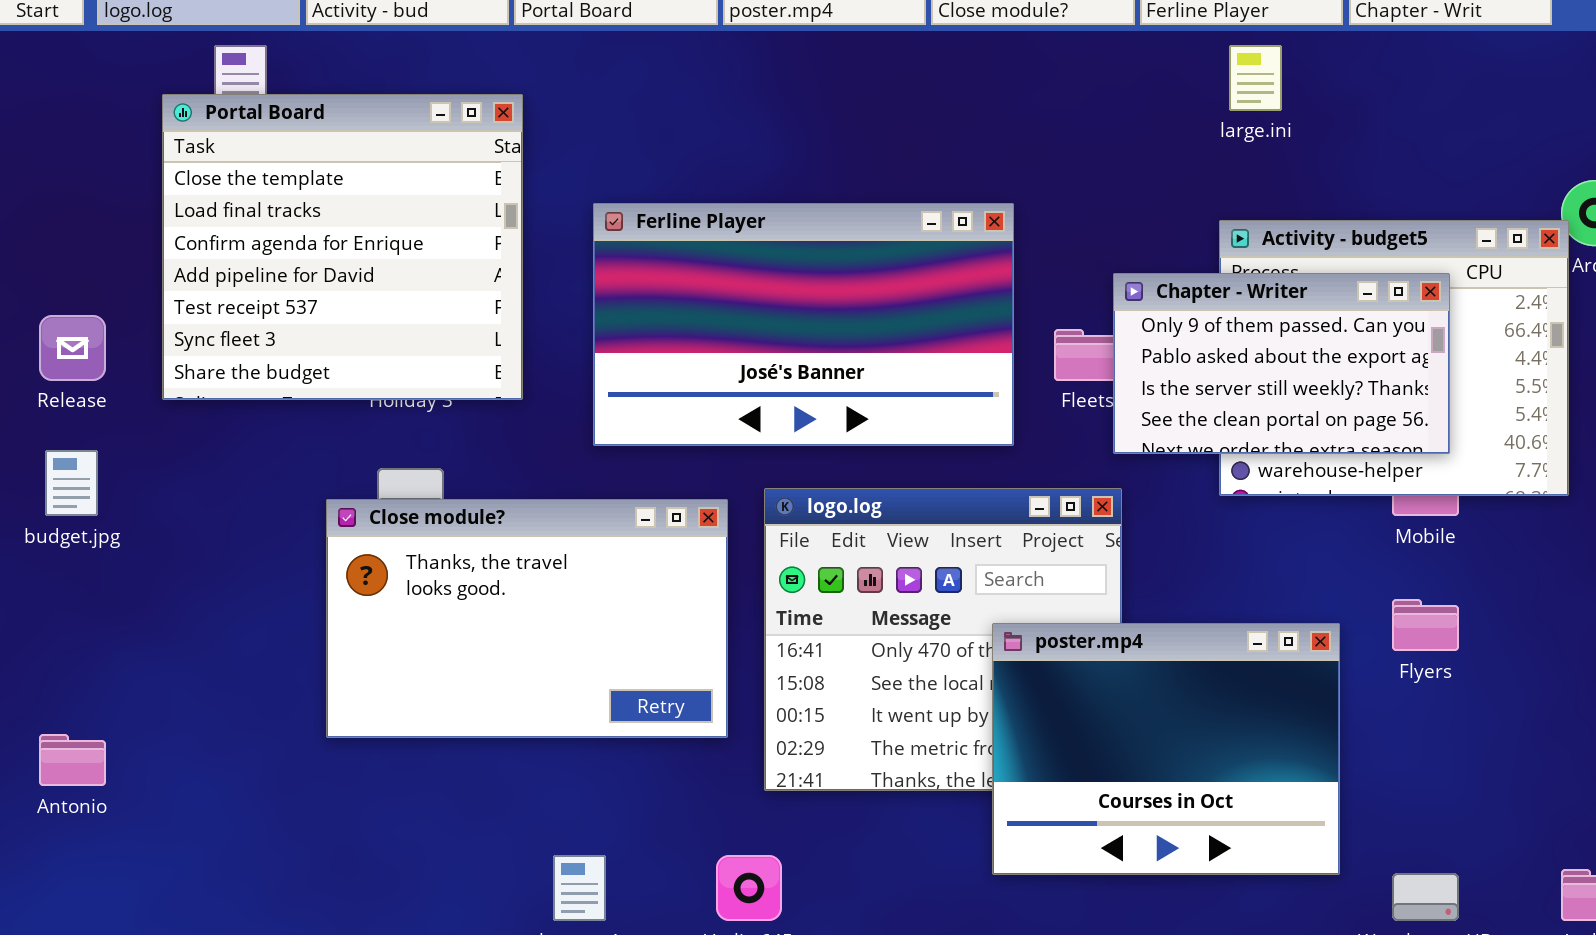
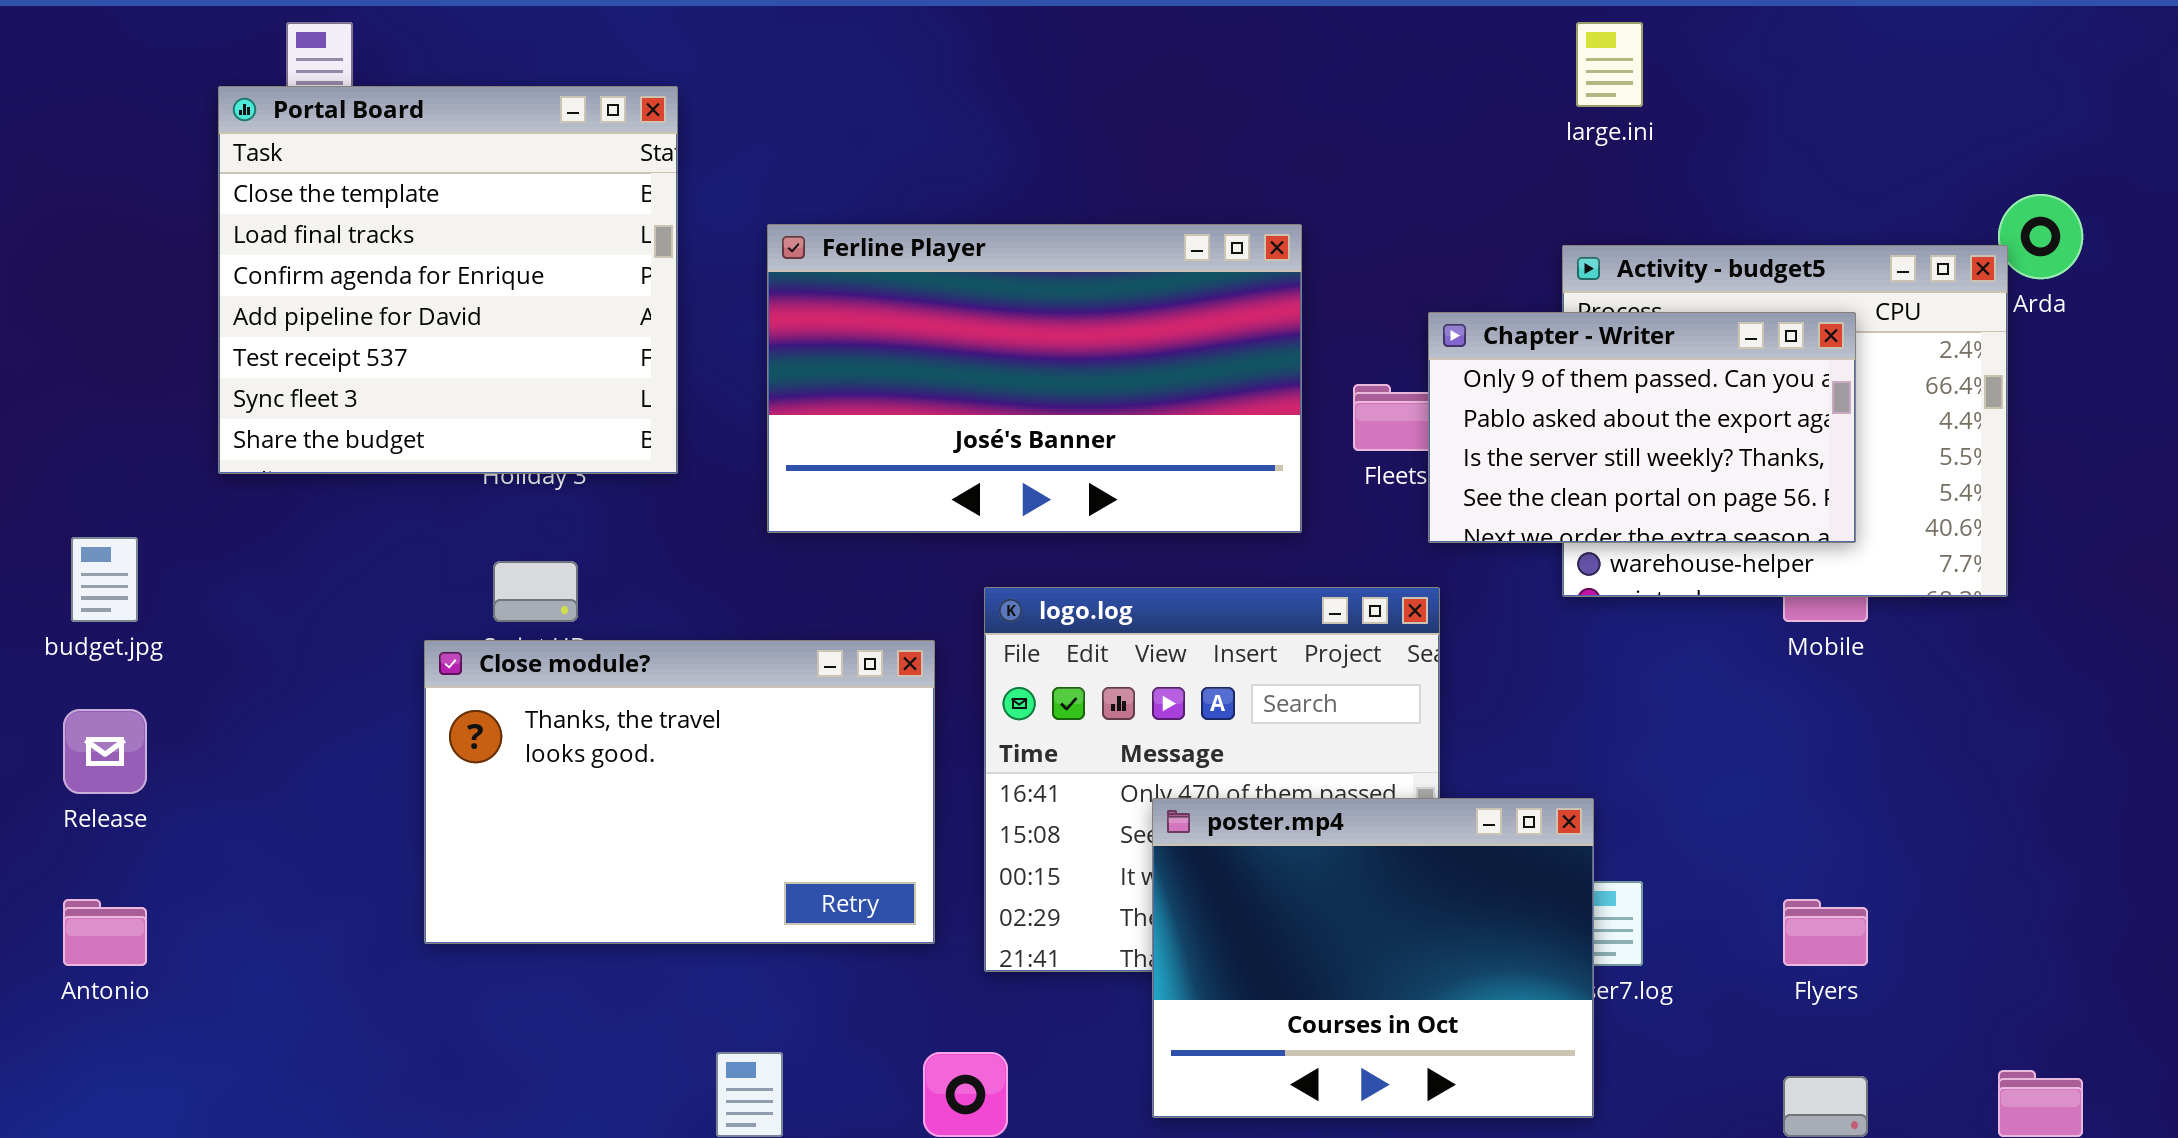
Release: [39,315,106,381] -> [63,709,147,794], moved
Close module?: [326,499,728,738] -> [424,640,935,944], moved
Flyers: [1392,599,1459,651] -> [1783,899,1868,966], moved
poster.mp4: [992,623,1340,875] -> [1152,798,1594,1118], moved

